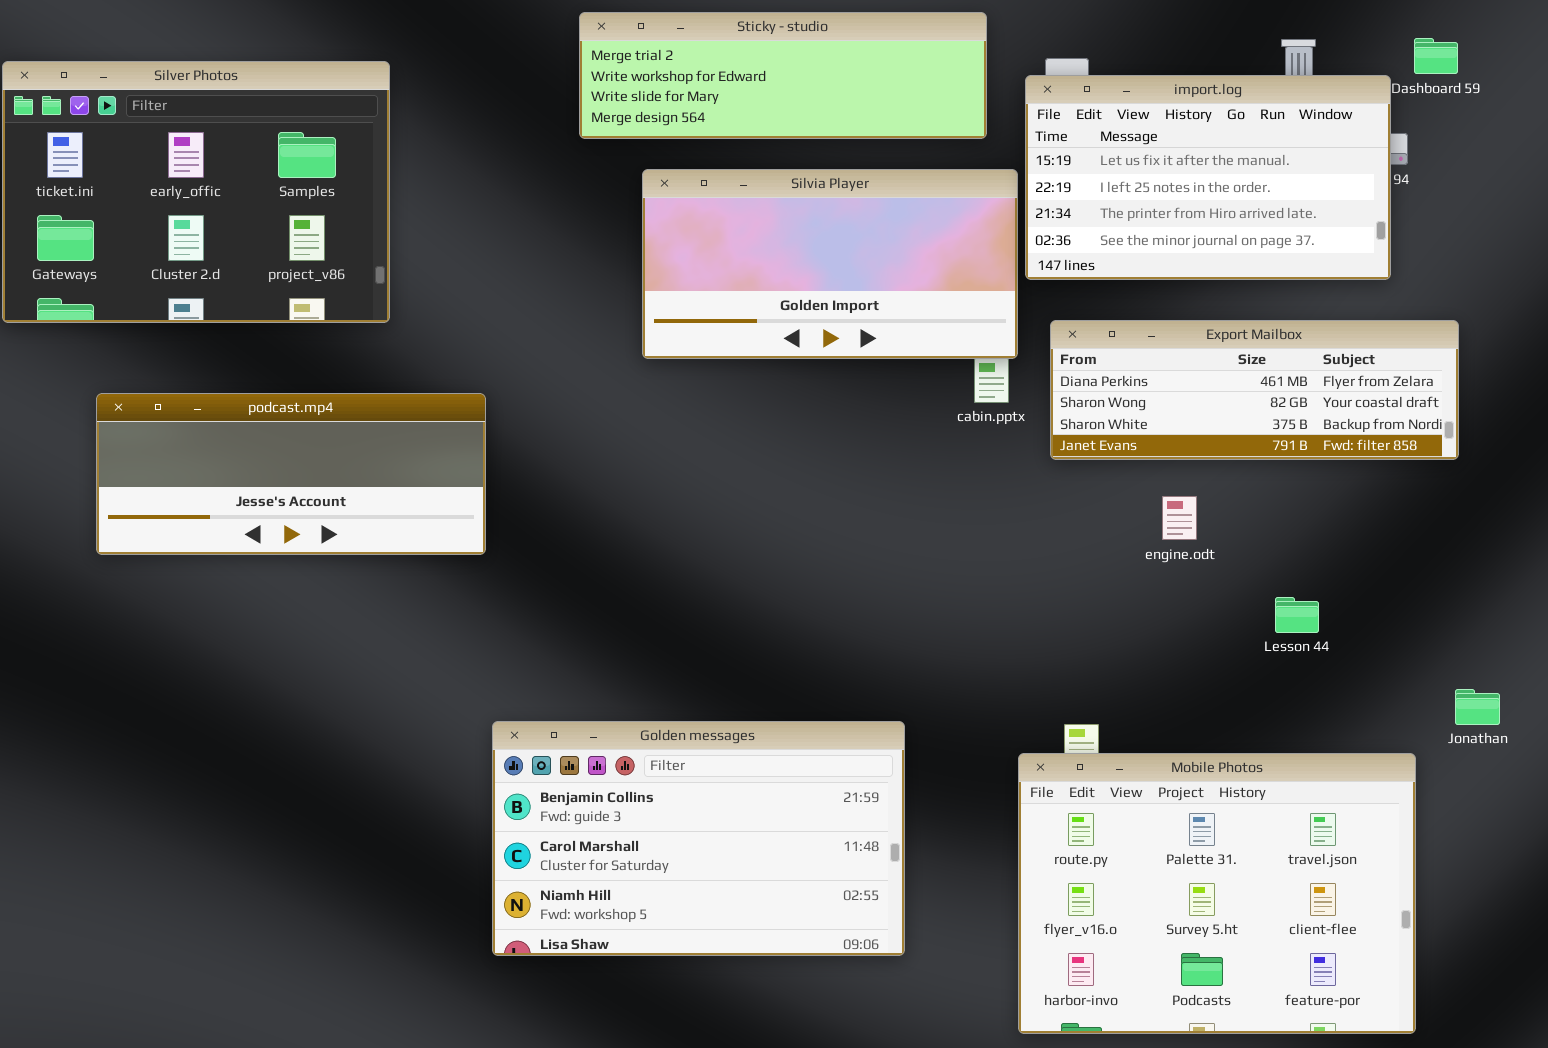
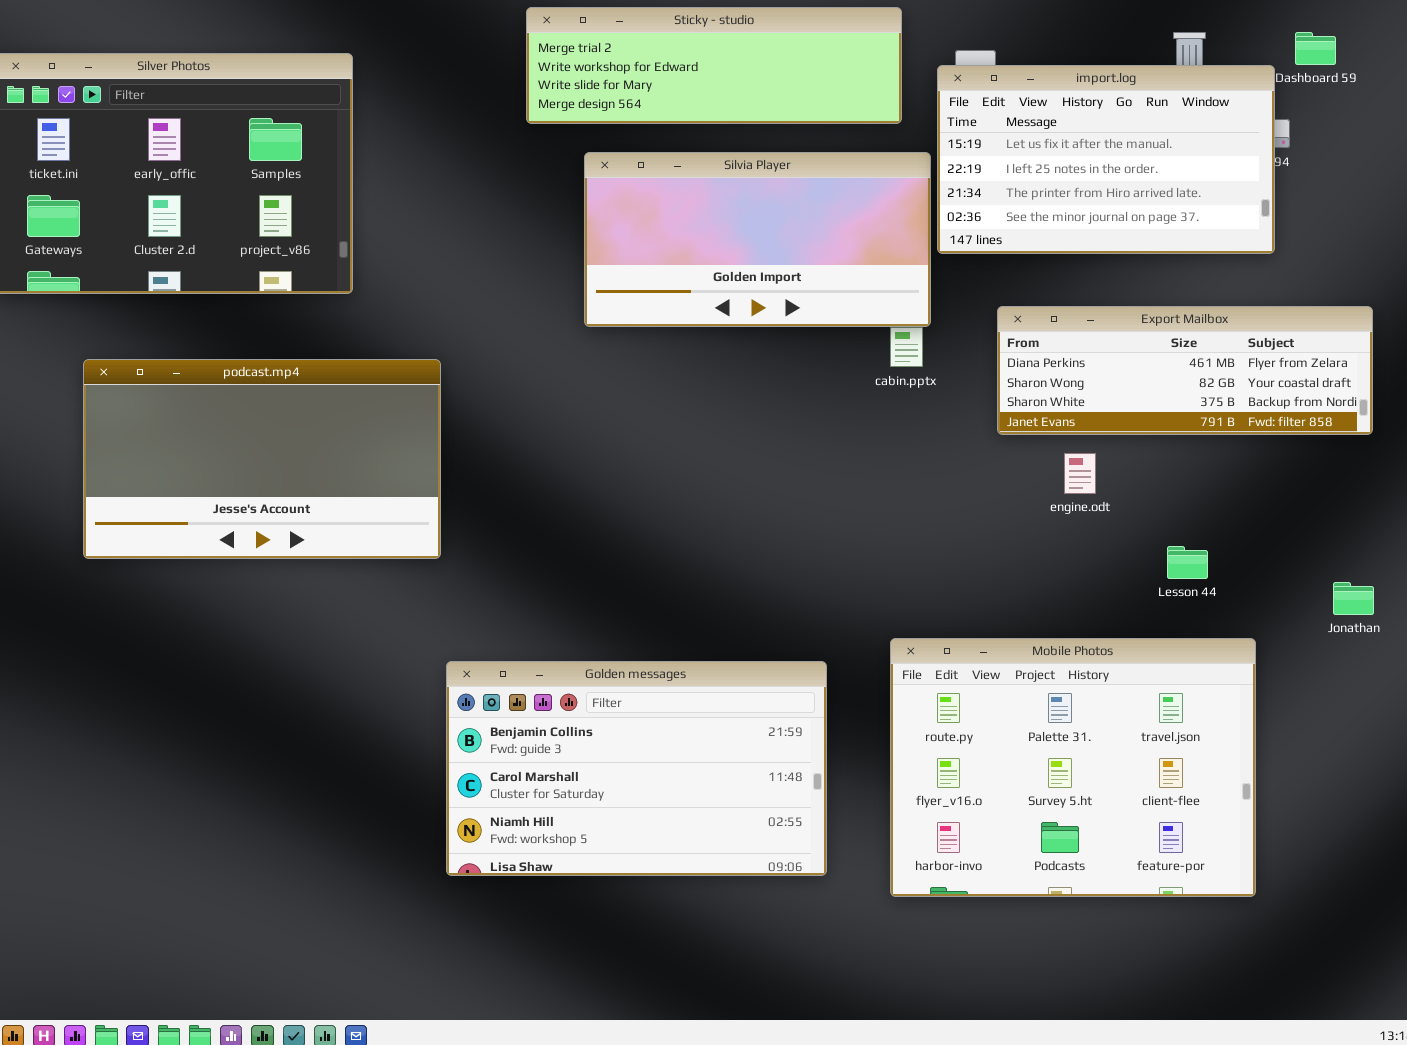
Export Mailbox: [1050,320,1459,460] -> [997,306,1373,435], moved
podcast.mp4: [96,393,486,555] -> [83,359,441,559], resized
Jonathan: [1455,689,1500,725] -> [1333,582,1374,615], moved
Mobile Photos: [1018,753,1416,1034] -> [890,638,1256,897], moved

